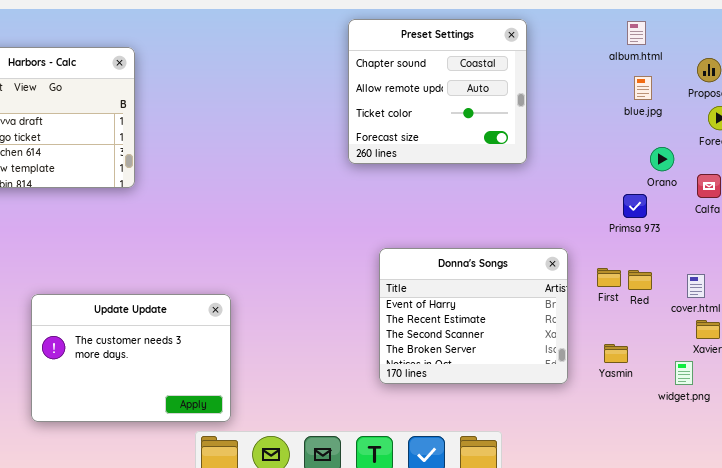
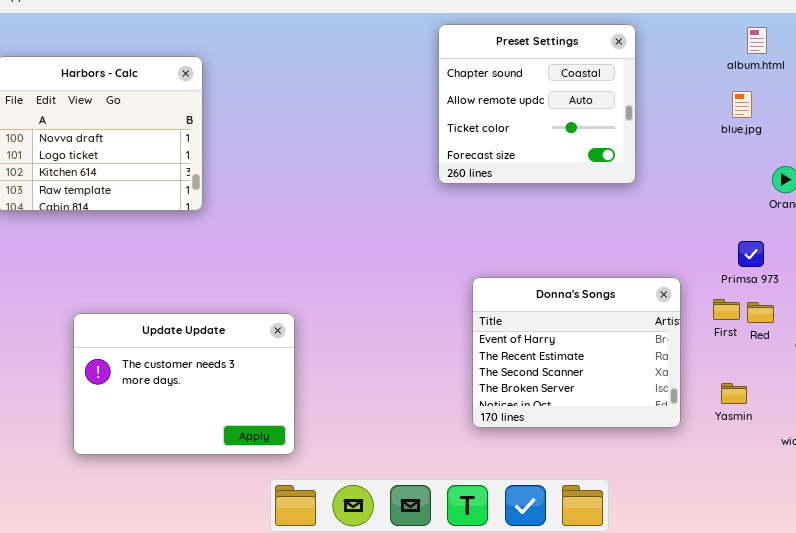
blue.jpg: [634,76,652,100] -> [732,91,752,118], moved
Primsa 973: [623,194,647,218] -> [738,241,764,267], moved
Update Update: [31,294,231,422] -> [73,313,295,455], moved

